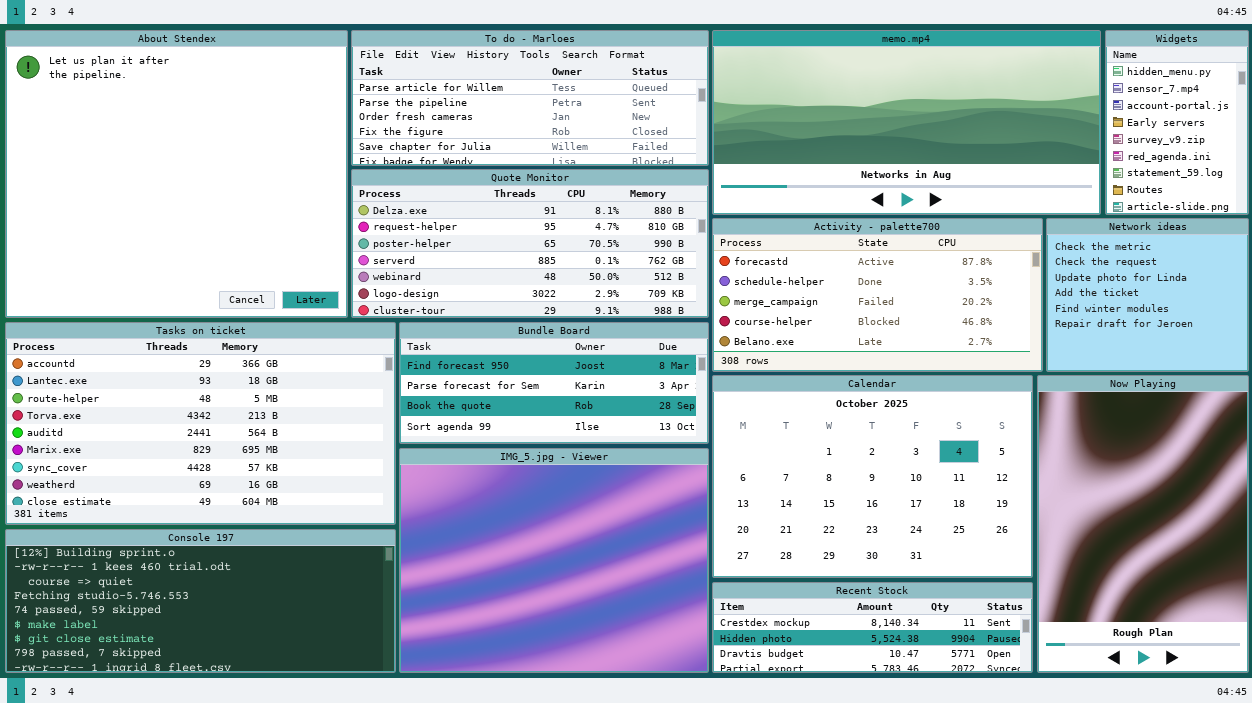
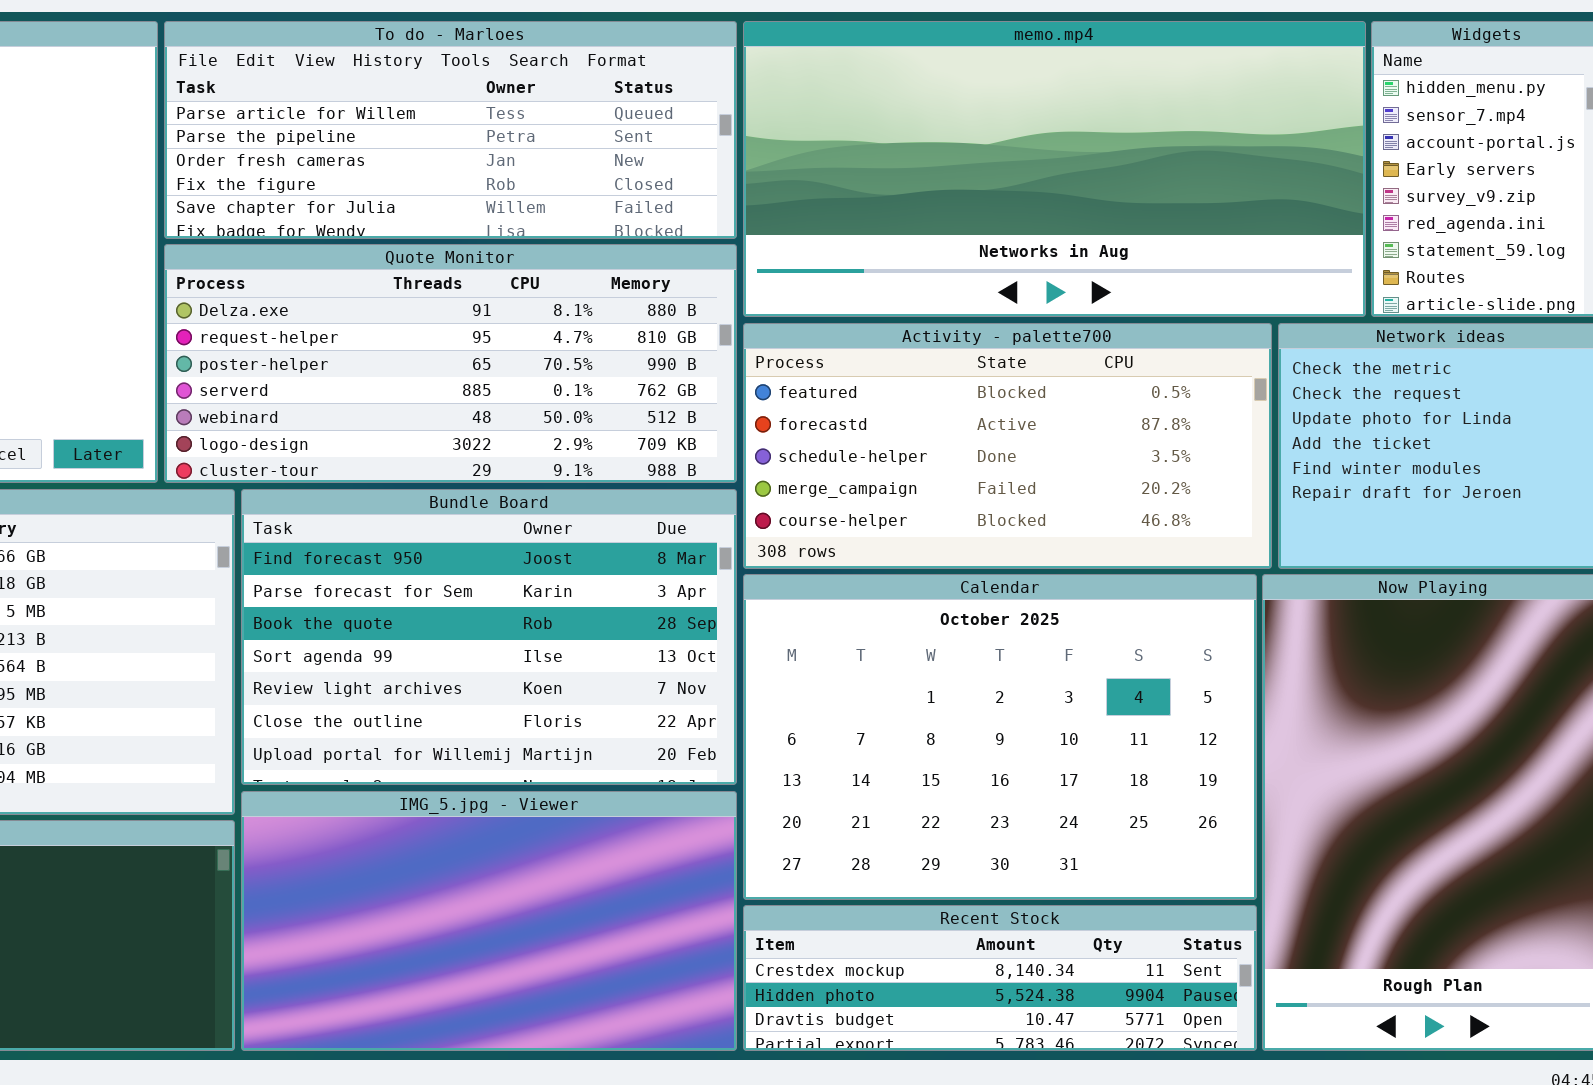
Activity - palette700: [712,218,1043,372] -> [743,323,1272,569], scrolled up 1 row
Bundle Board: [399,322,709,444] -> [241,489,737,785], resized
IMG_5.jpg - Viewer: [399,448,709,673] -> [241,791,737,1051], resized

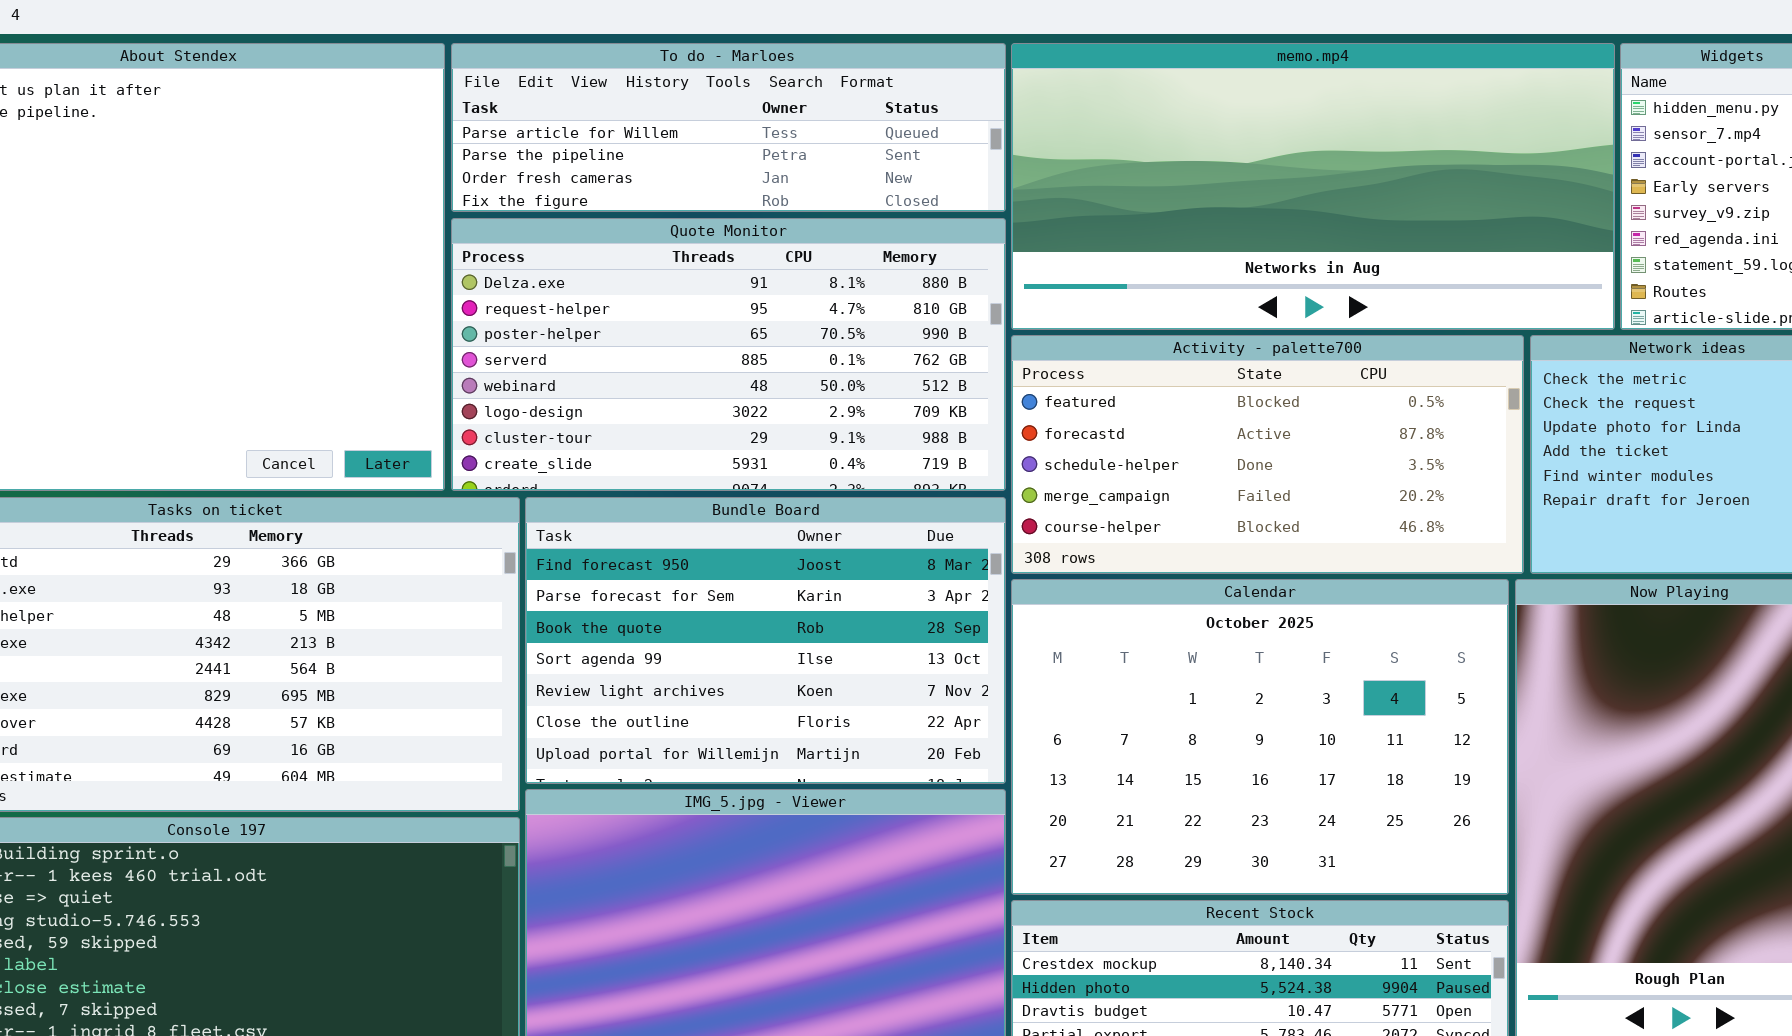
To do - Marloes: [164,21,737,239] -> [451,43,1006,212], resized
Quote Monitor: [164,244,737,483] -> [451,218,1006,491], resized

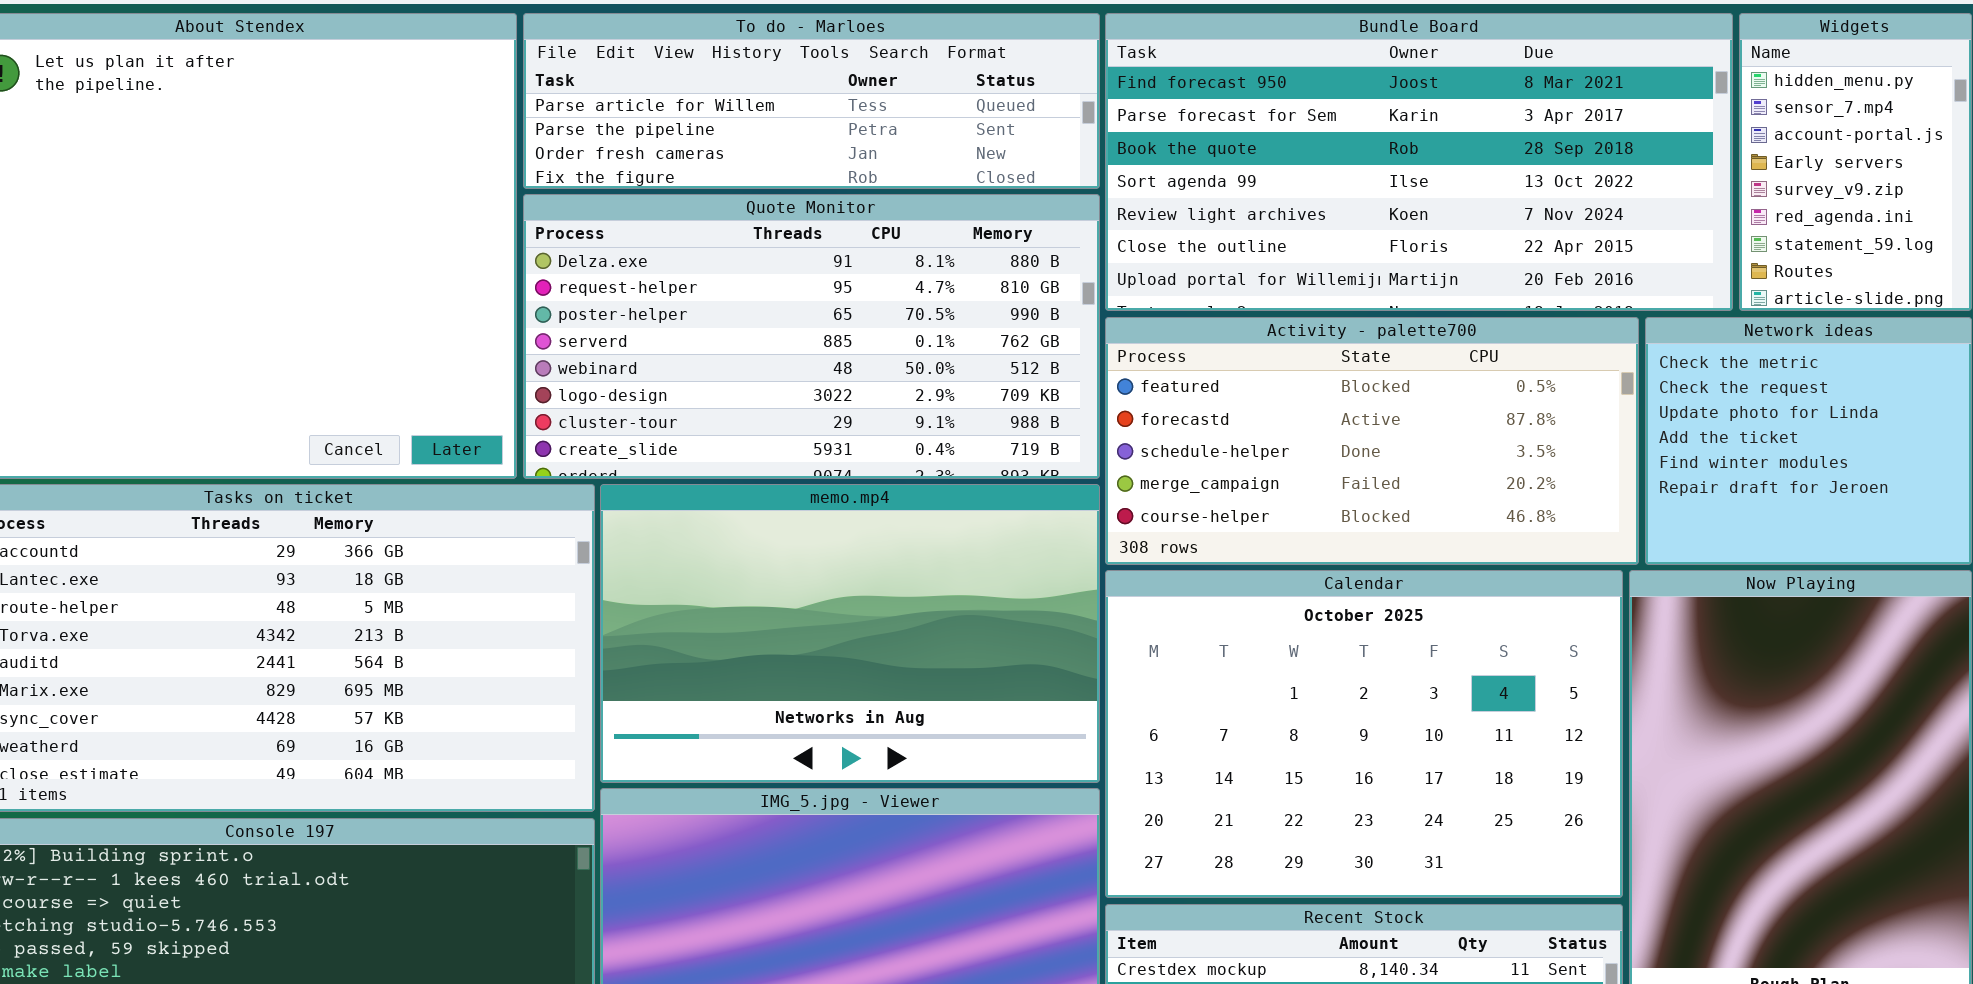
memo.mp4: [1011,43,1615,330] -> [600,484,1100,783], moved, resized
Bundle Board: [525,497,1006,784] -> [1105,13,1733,311], moved, resized

